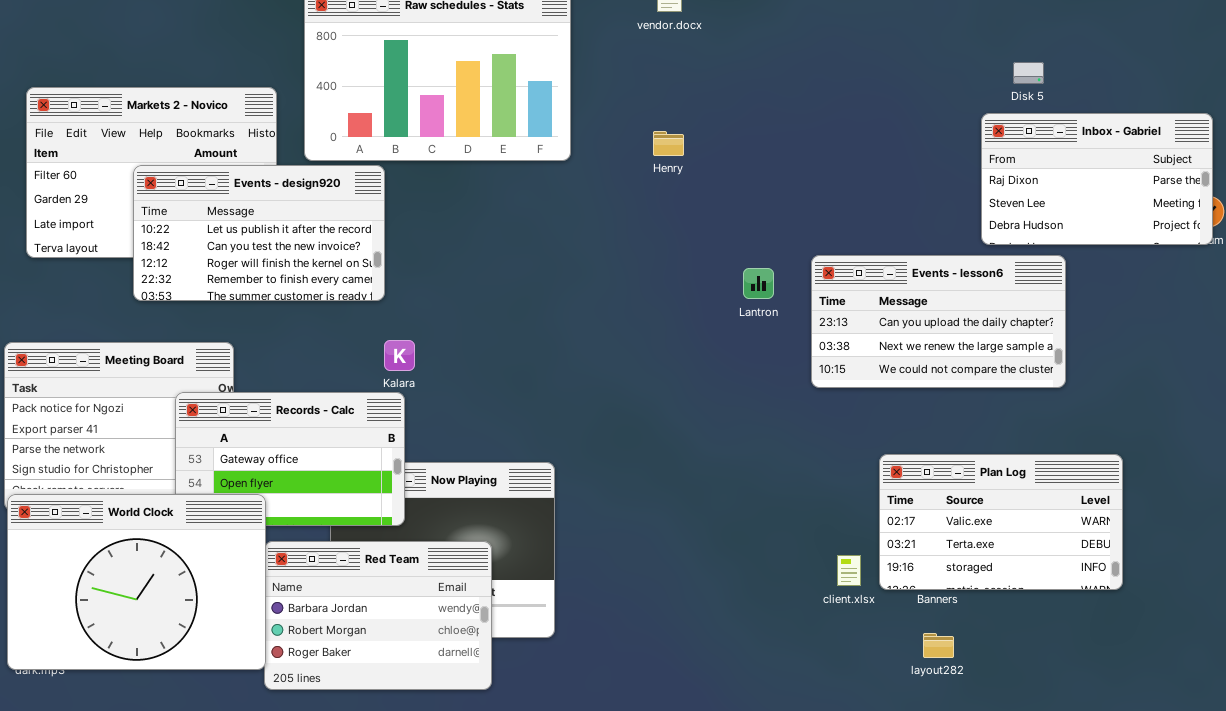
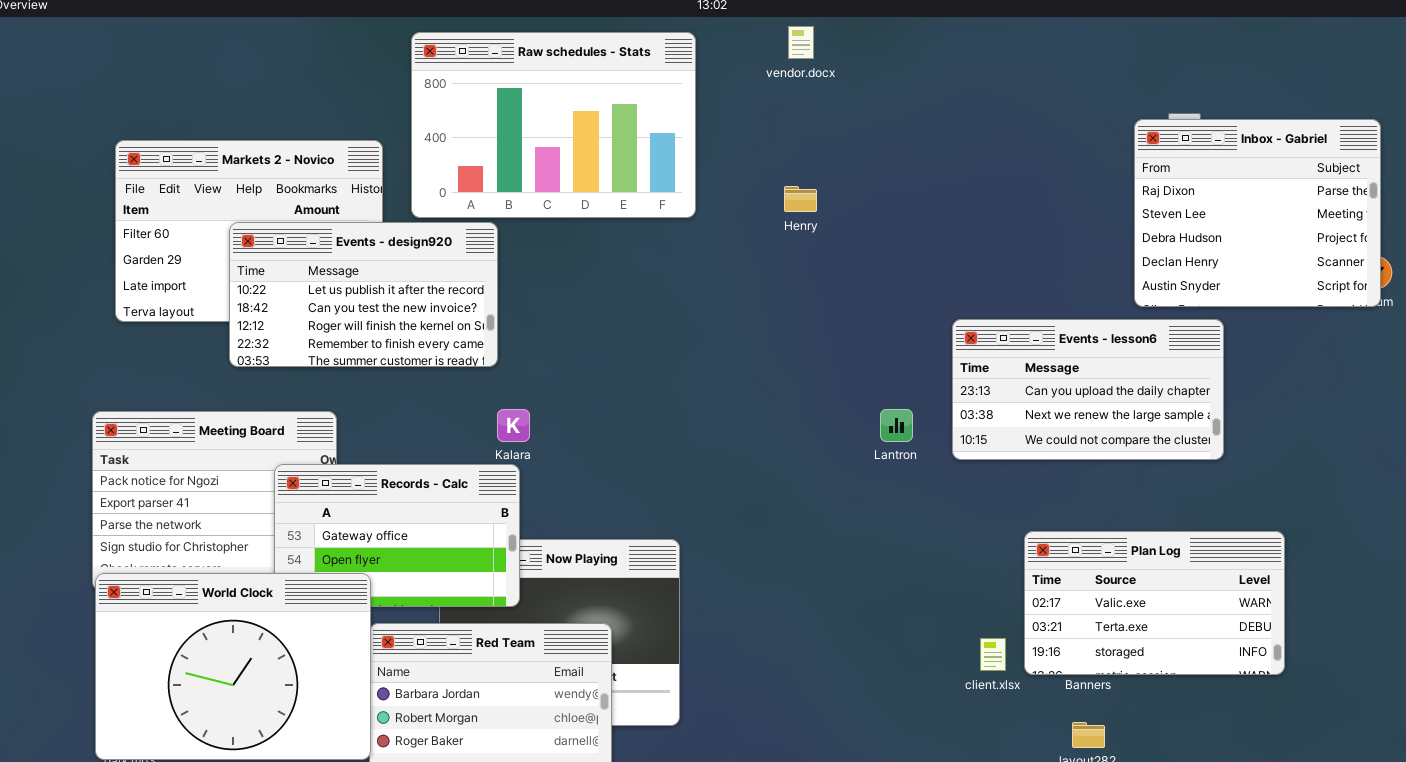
Inbox - Gabriel: [981,113,1213,245] -> [1134,119,1381,307], resized
Lantron: [743,268,774,299] -> [880,409,913,442], moved

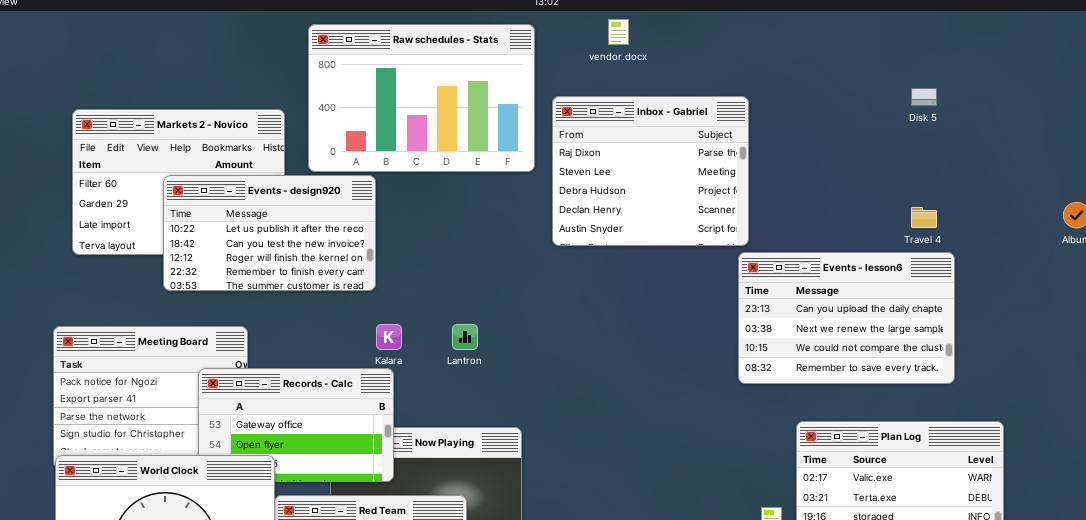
Inbox - Gabriel: [1134,119,1381,307] -> [552,96,749,246], moved
Events - lesson6: [952,319,1224,460] -> [738,252,955,384], resized
Lantron: [880,409,913,442] -> [452,324,478,350], moved

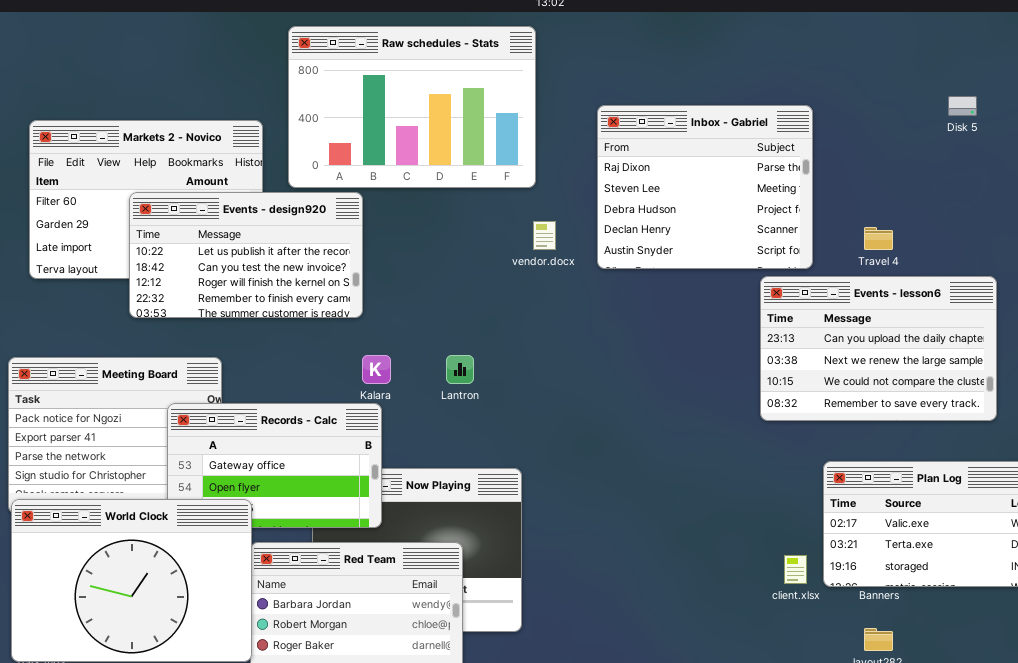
vendor.docx: [608,19,629,45] -> [533,221,556,250], moved
Inbox - Gabriel: [552,96,749,246] -> [597,105,813,269], moved
Travel 4: [911,207,937,228] -> [864,227,893,250], moved

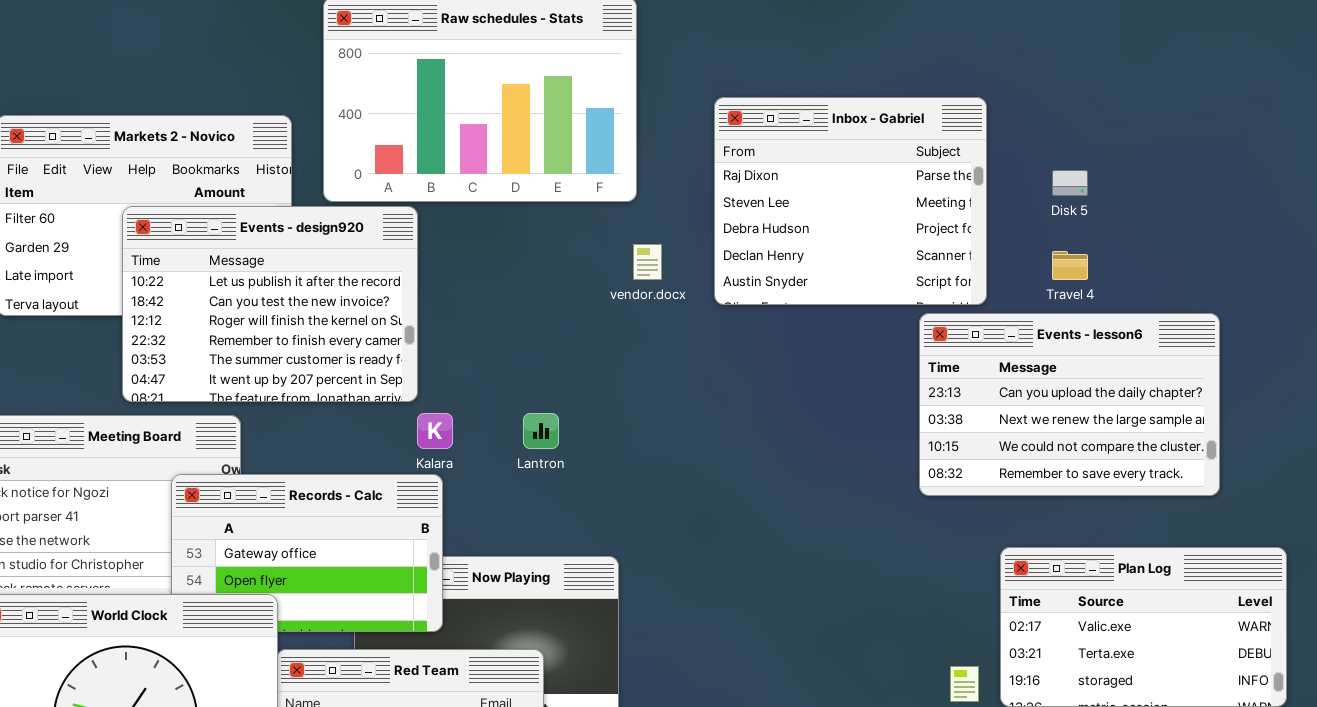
Disk 5: [948,96,977,116] -> [1052,170,1088,196], moved
Events - design920: [129,192,363,318] -> [122,206,418,402], resized

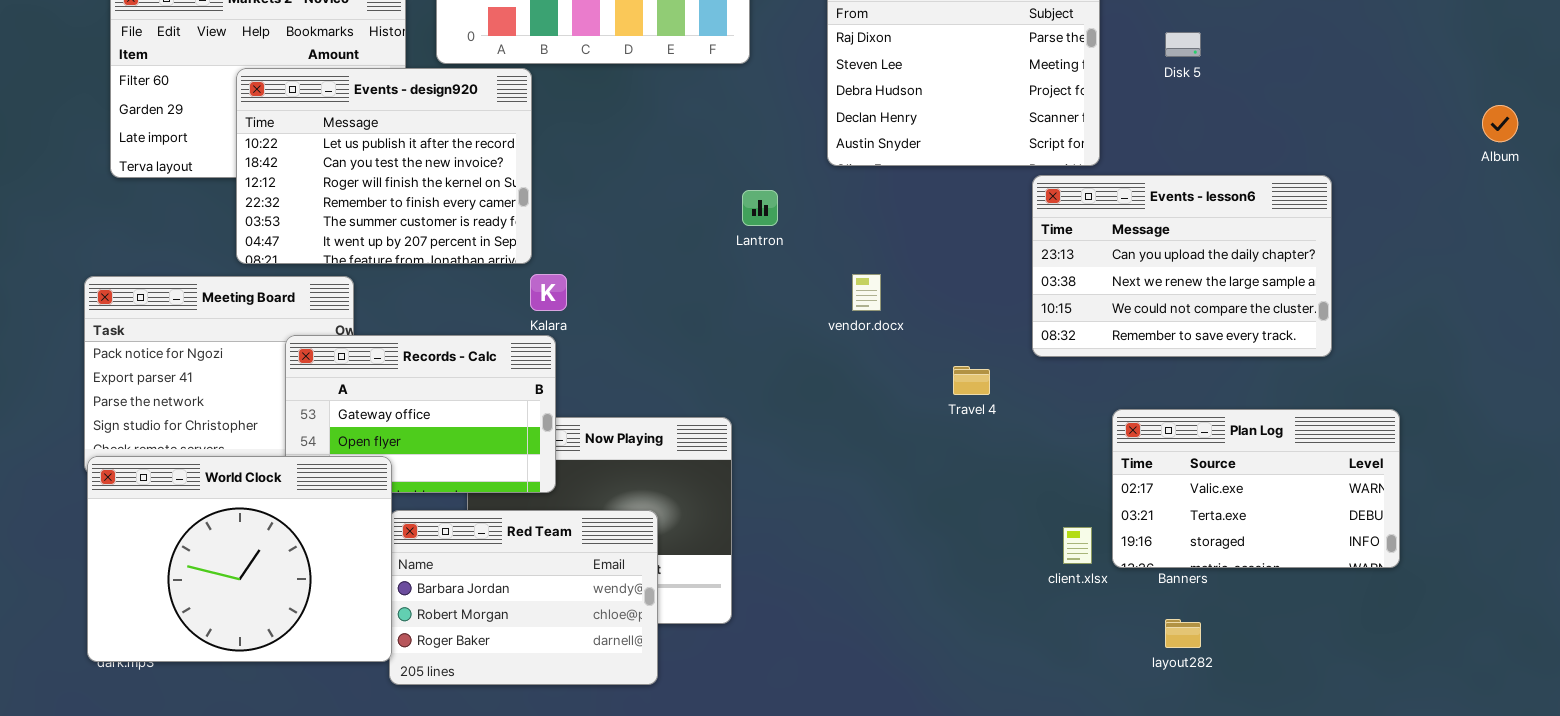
vendor.docx: [633,244,662,280] -> [852,274,881,311], moved
Travel 4: [1052,251,1088,280] -> [953,366,990,395], moved
Lantron: [523,413,559,449] -> [742,190,778,226], moved

